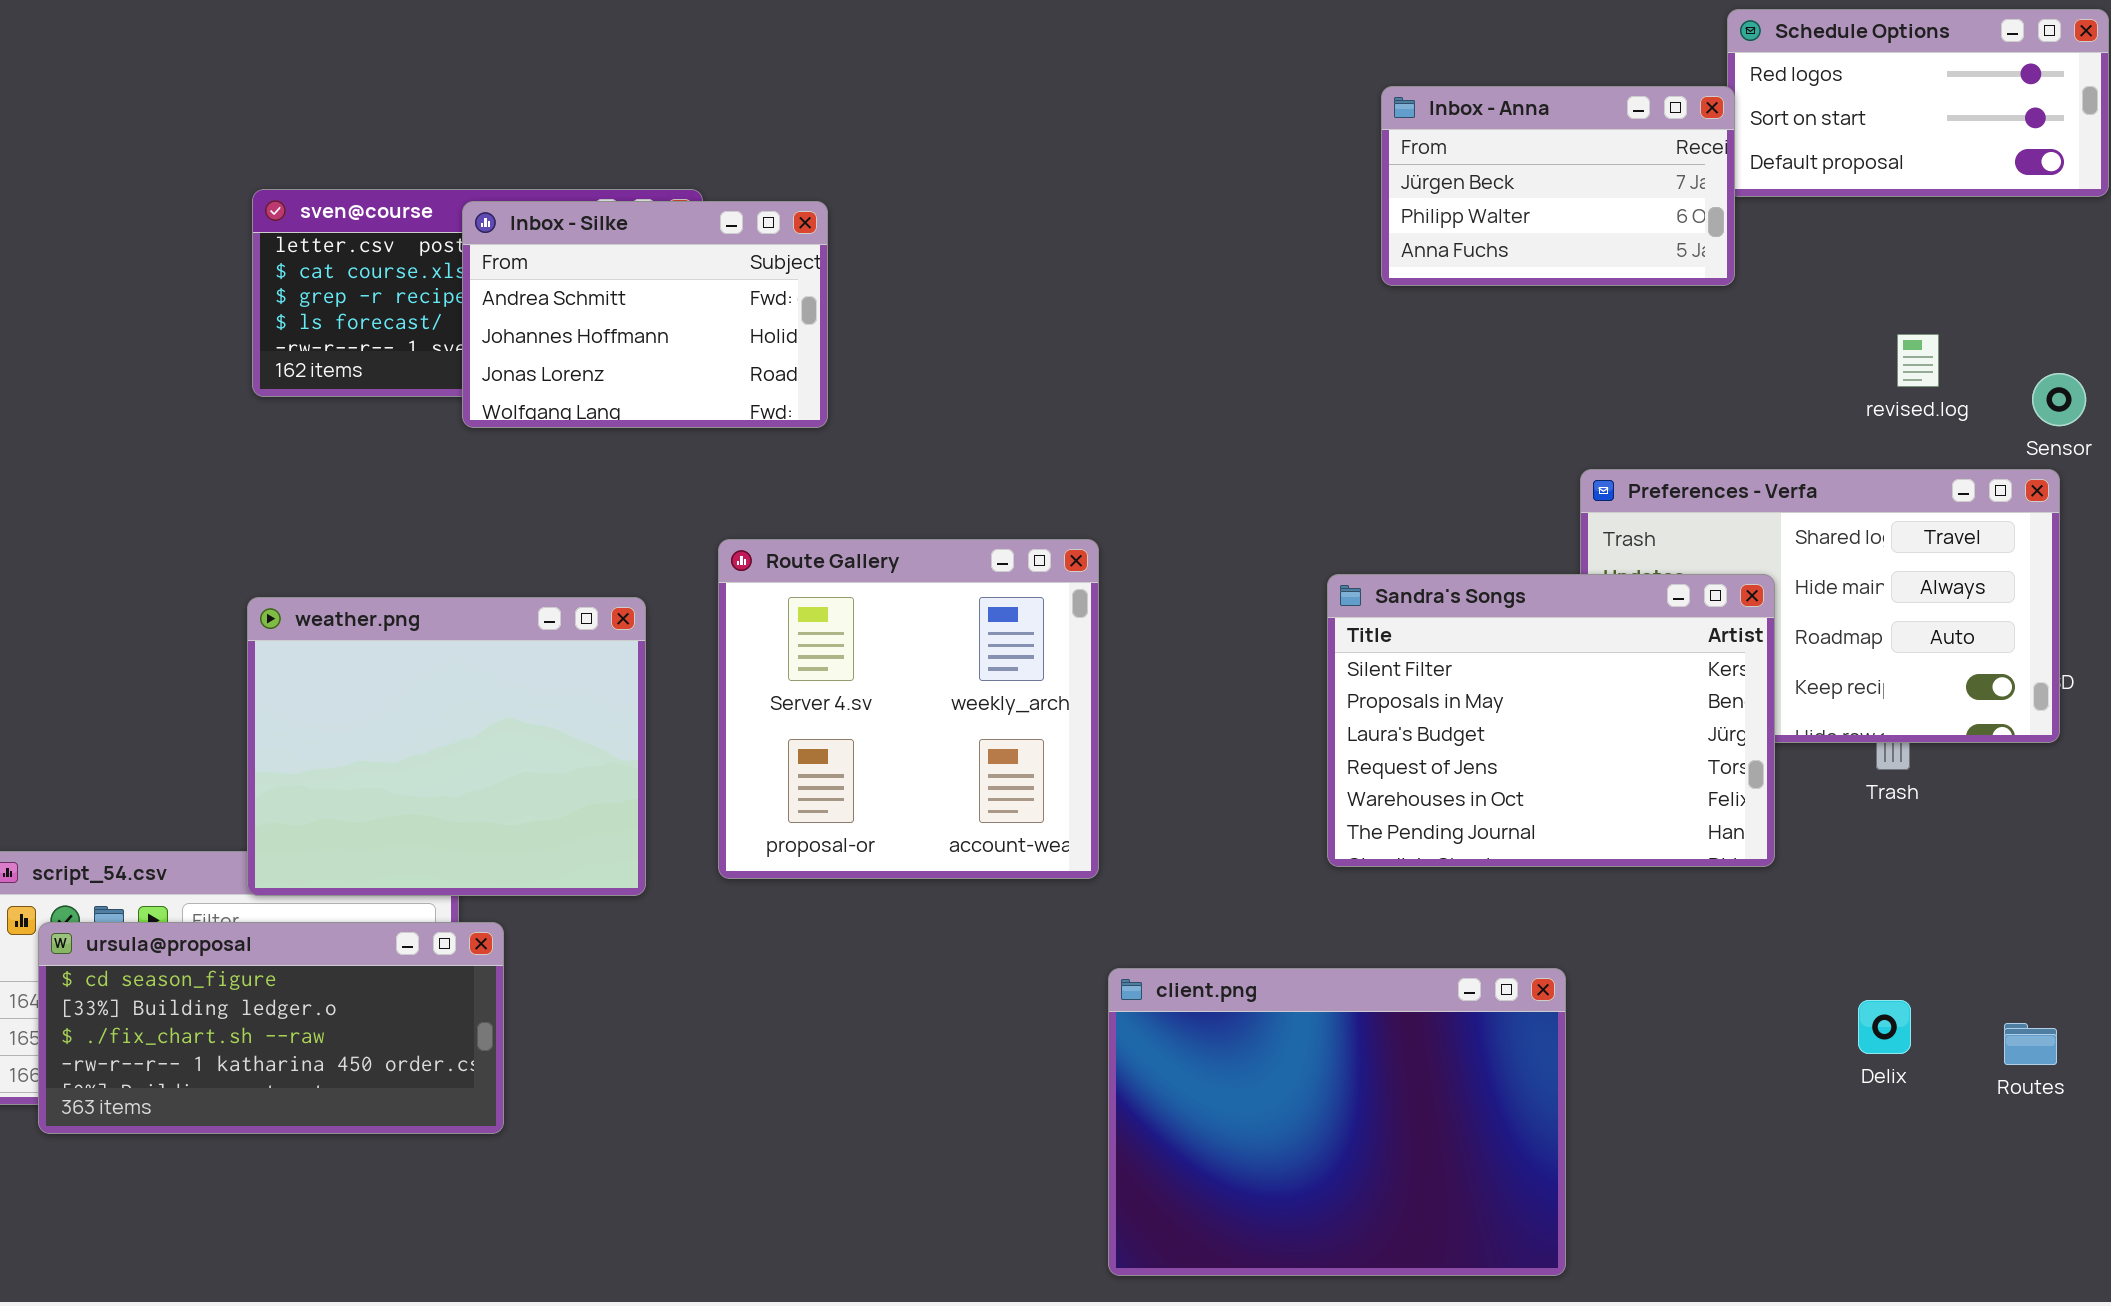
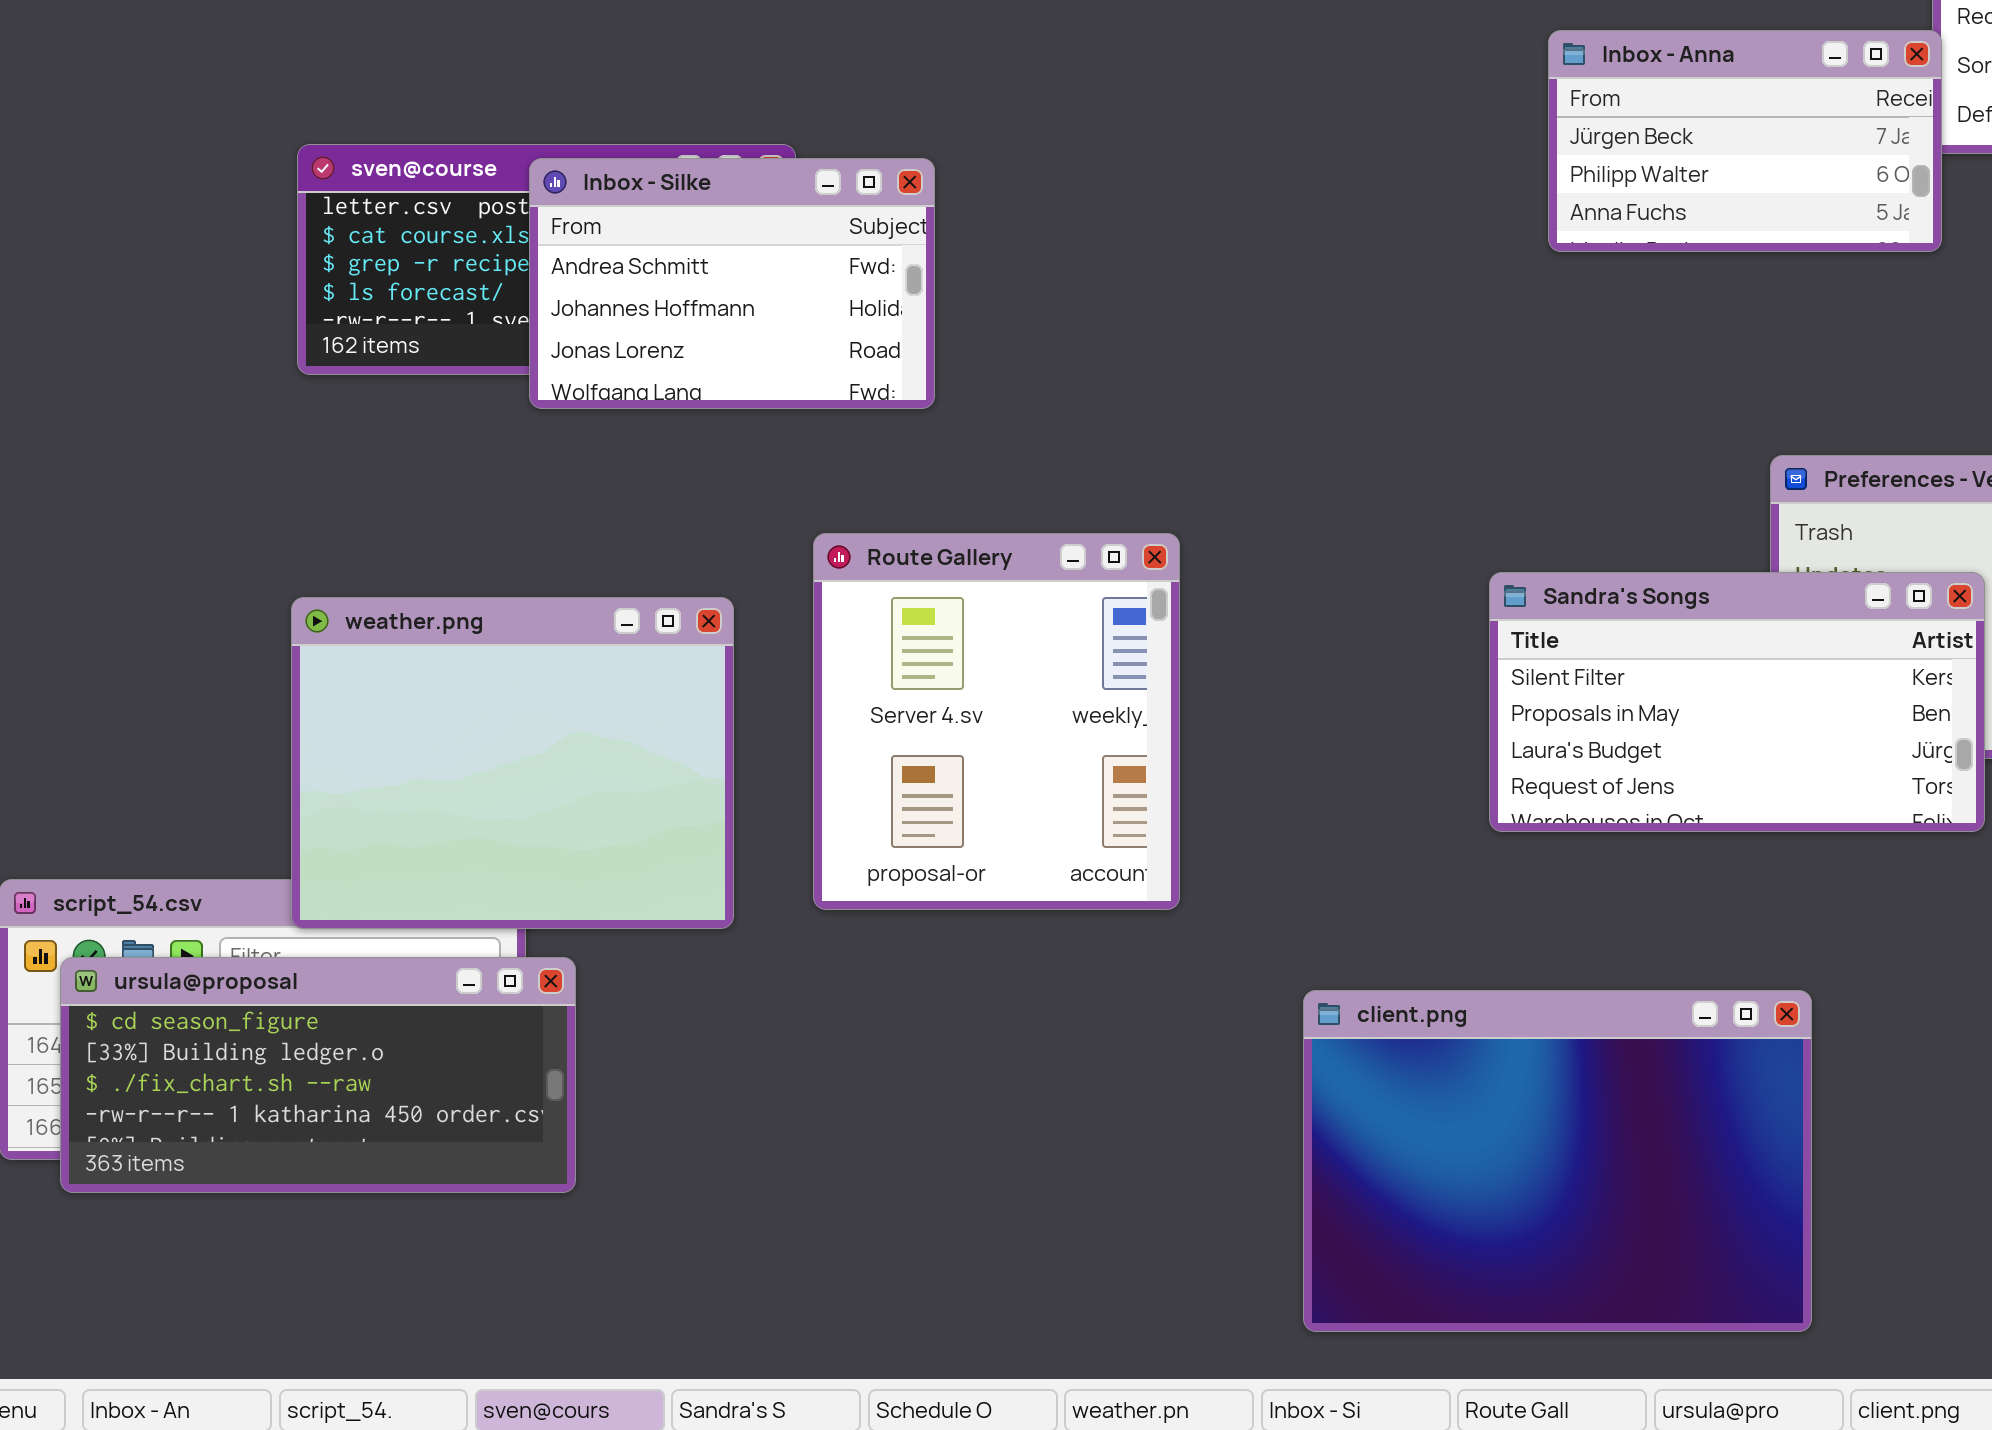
Route Gallery: [718,539,1099,879] -> [813,533,1180,910], resized
Sandra's Songs: [1327,574,1775,867] -> [1489,572,1985,832], resized
client.png: [1108,968,1566,1276] -> [1303,990,1812,1332], moved

